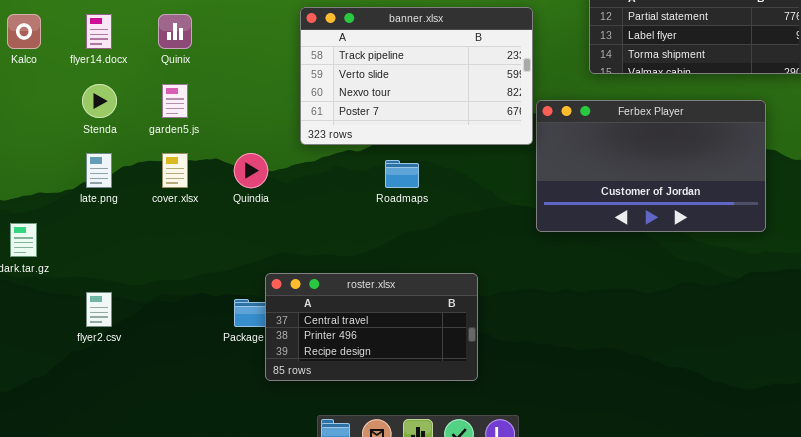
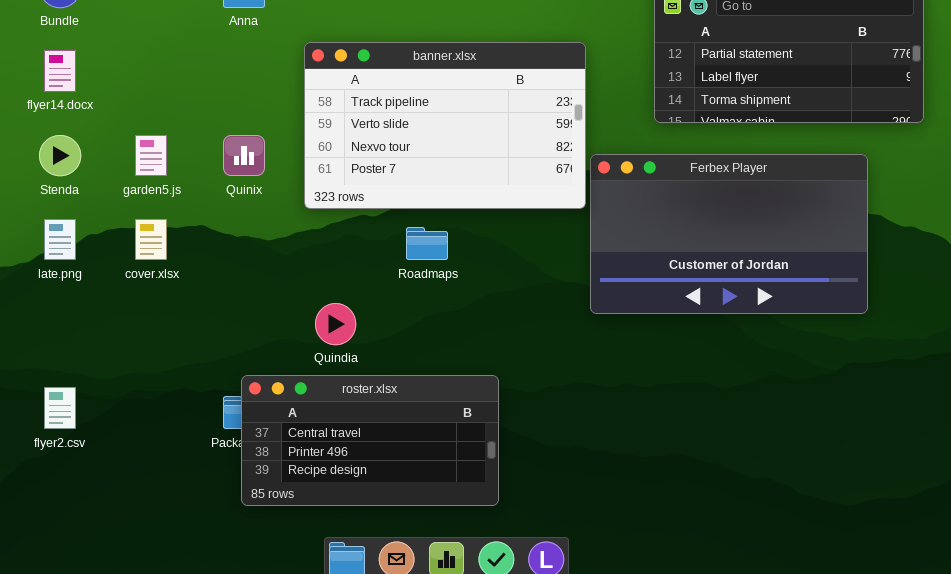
Quinix: [158,14,192,49] -> [223,135,265,176], moved
Quindia: [234,153,268,188] -> [315,303,356,345], moved
roster.xlsx: [265,273,478,381] -> [241,375,499,506], moved

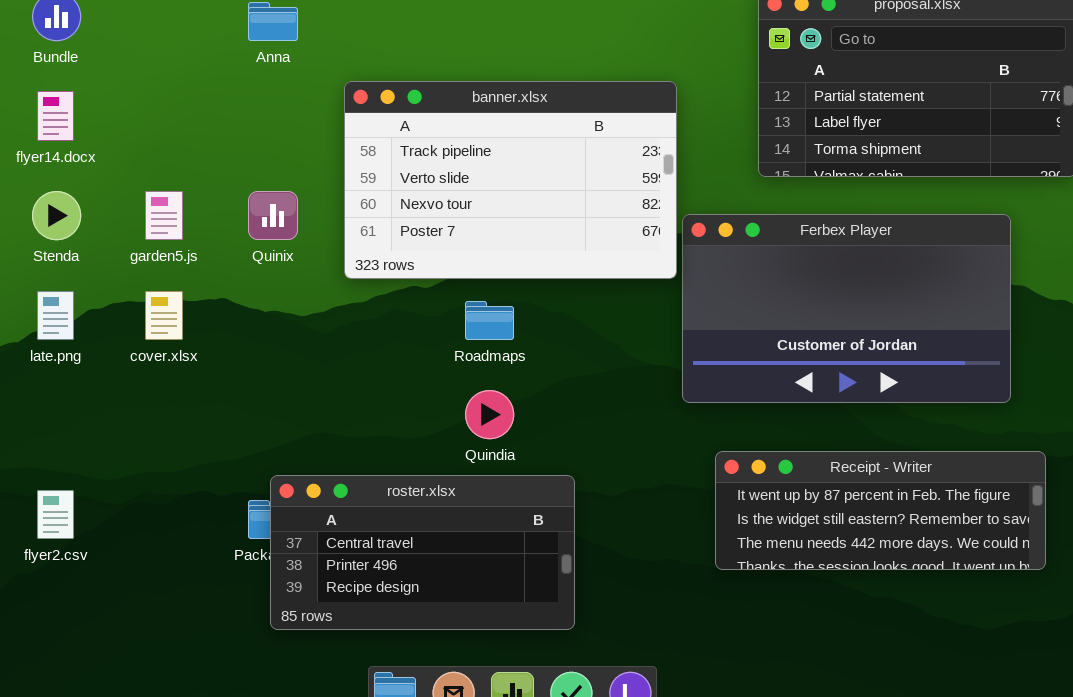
Quindia: [315,303,356,345] -> [465,390,514,439], moved
Receipt - Writer: none -> [715,451,1046,570], opened

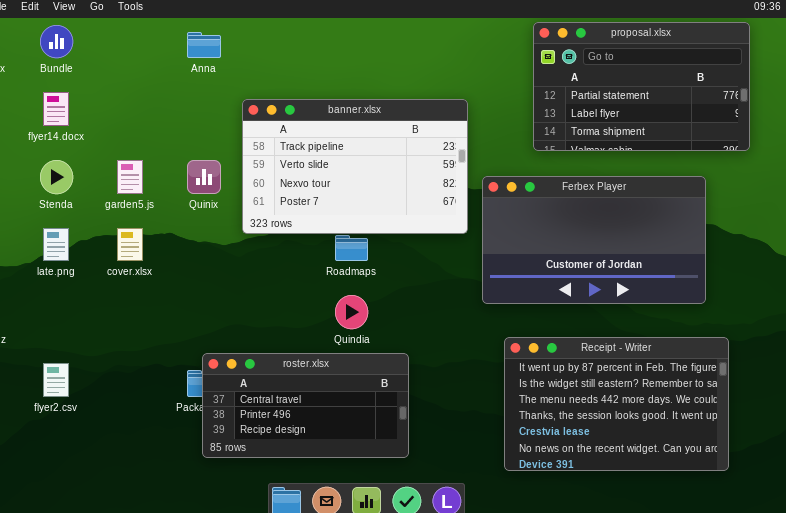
banner.xlsx: [344,81,677,279] -> [242,99,468,234], moved
Receipt - Writer: [715,451,1046,570] -> [504,337,729,471], resized

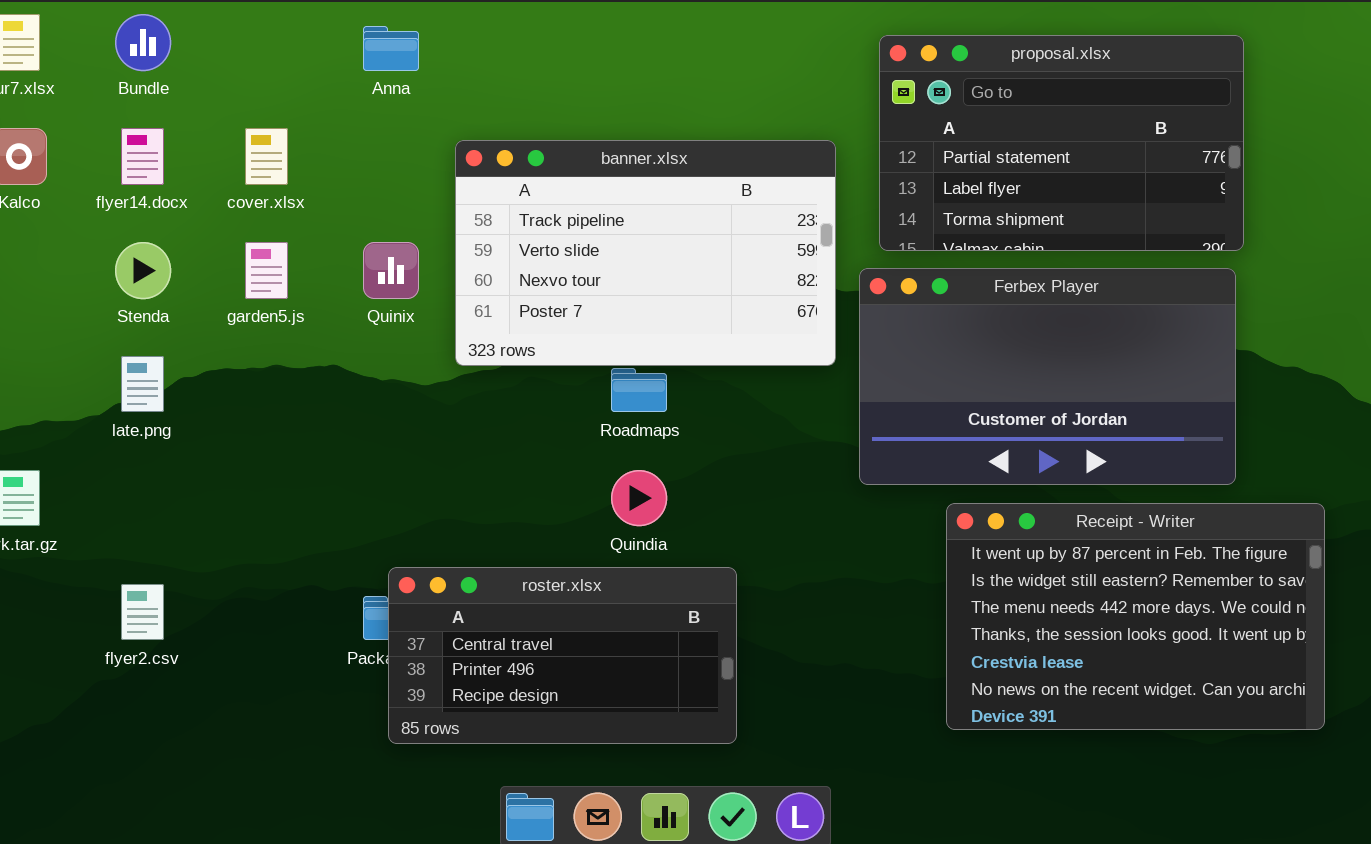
proposal.xlsx: [533,22,750,151] -> [879,35,1244,251], moved
cover.xlsx: [117,228,143,261] -> [245,128,288,185], moved
Receipt - Writer: [504,337,729,471] -> [946,503,1325,730], moved

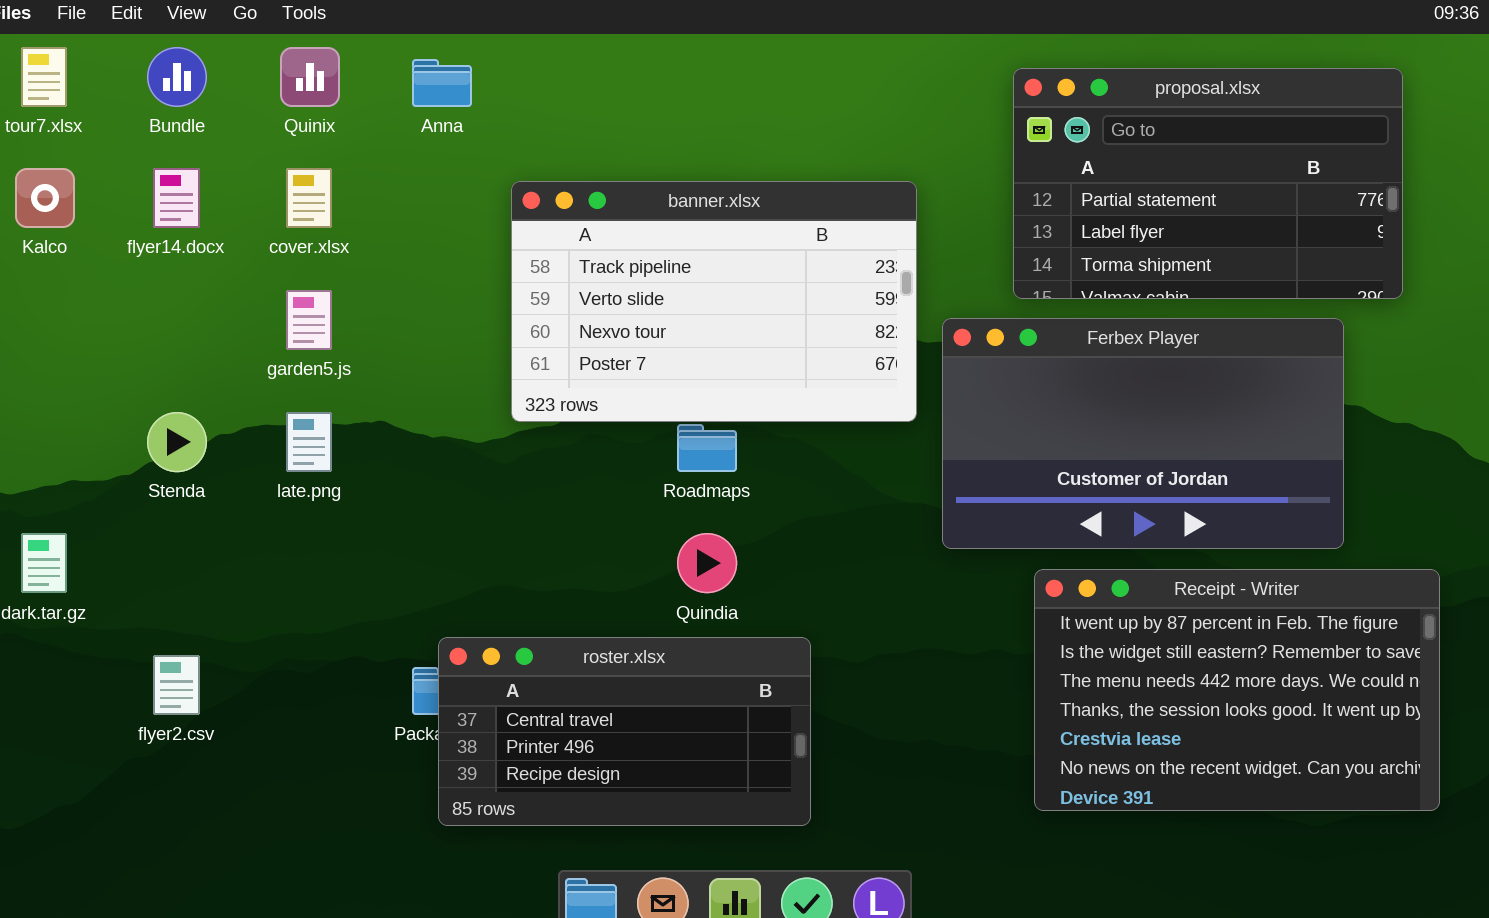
proposal.xlsx: [879,35,1244,251] -> [1013,68,1403,299], moved
Stenda: [115,242,171,299] -> [147,412,207,472], moved
Quinix: [363,242,419,299] -> [280,47,340,107], moved
late.png: [121,356,164,412] -> [286,412,332,472], moved

